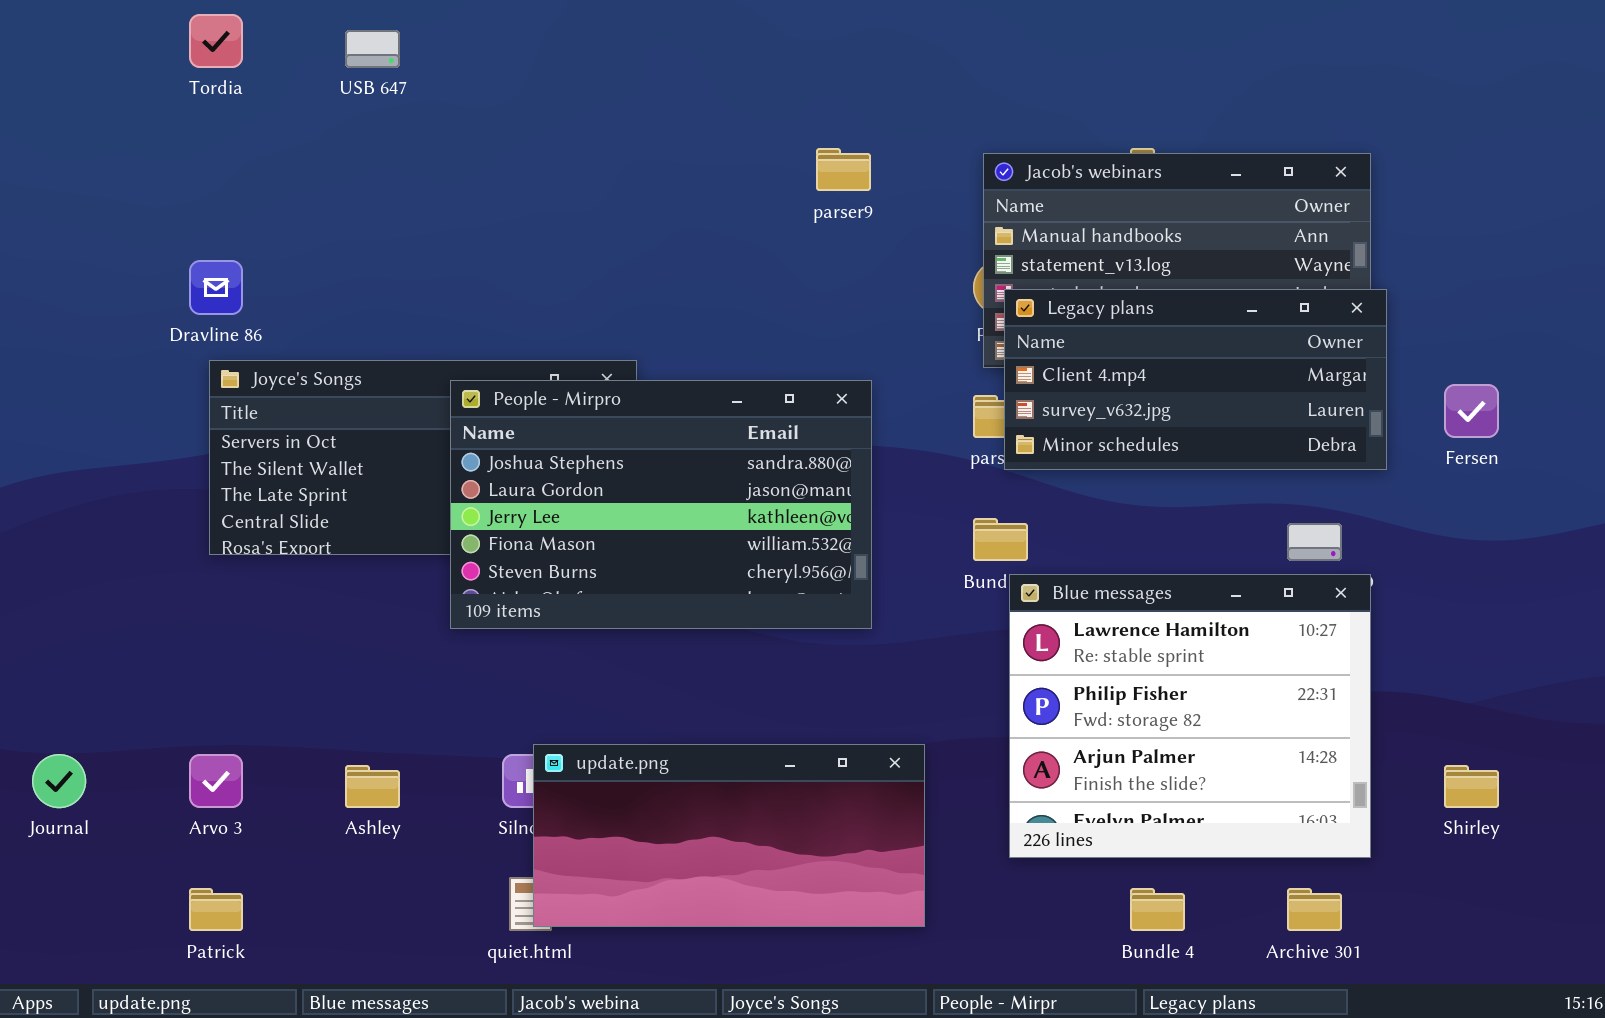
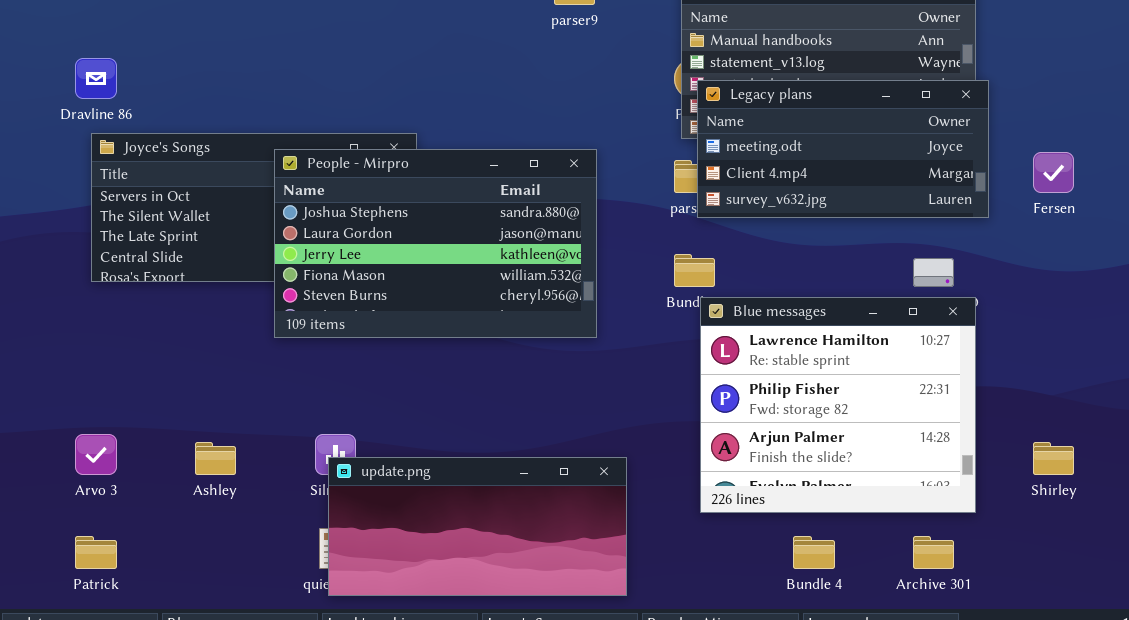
Legacy plans: [1004,289,1387,470] -> [697,80,989,218], scrolled up 1 row
update.png: [533,744,925,927] -> [328,457,627,596], moved

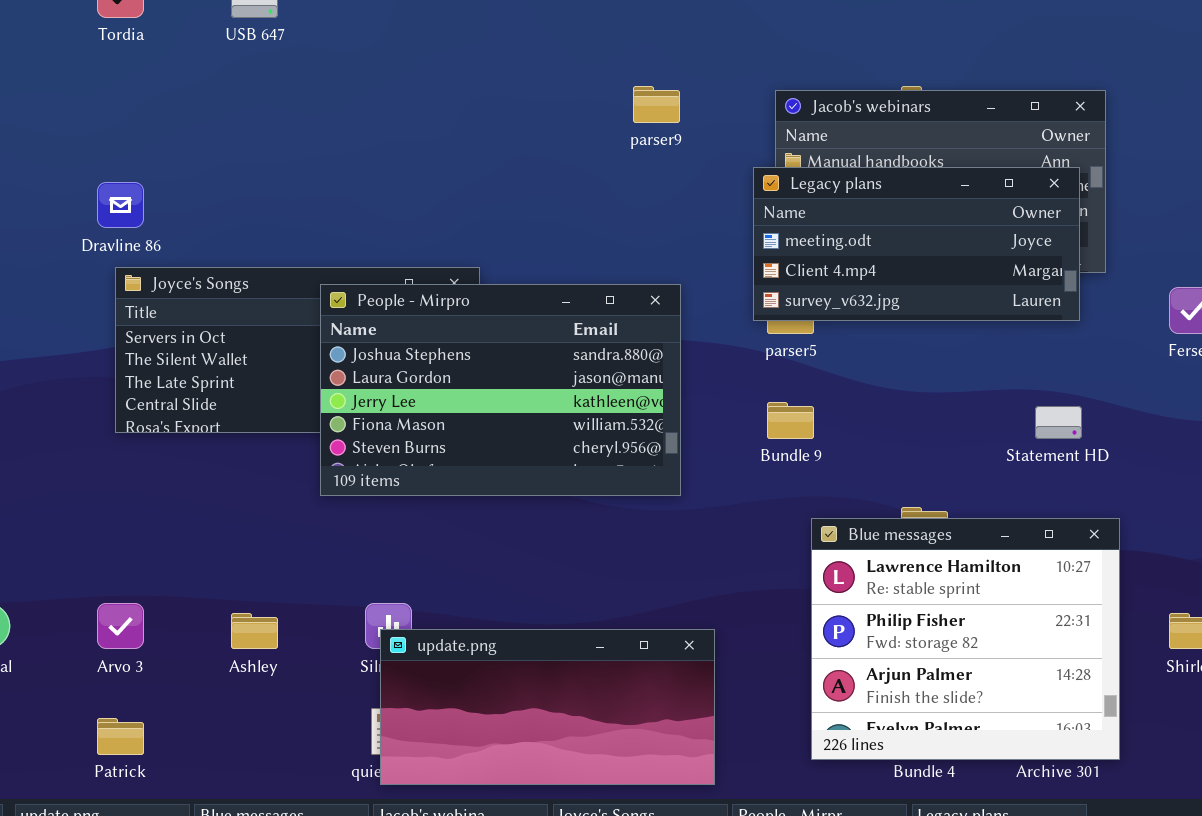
Legacy plans: [697,80,989,218] -> [753,167,1080,321], moved
Blue messages: [700,297,976,513] -> [811,518,1120,760], moved

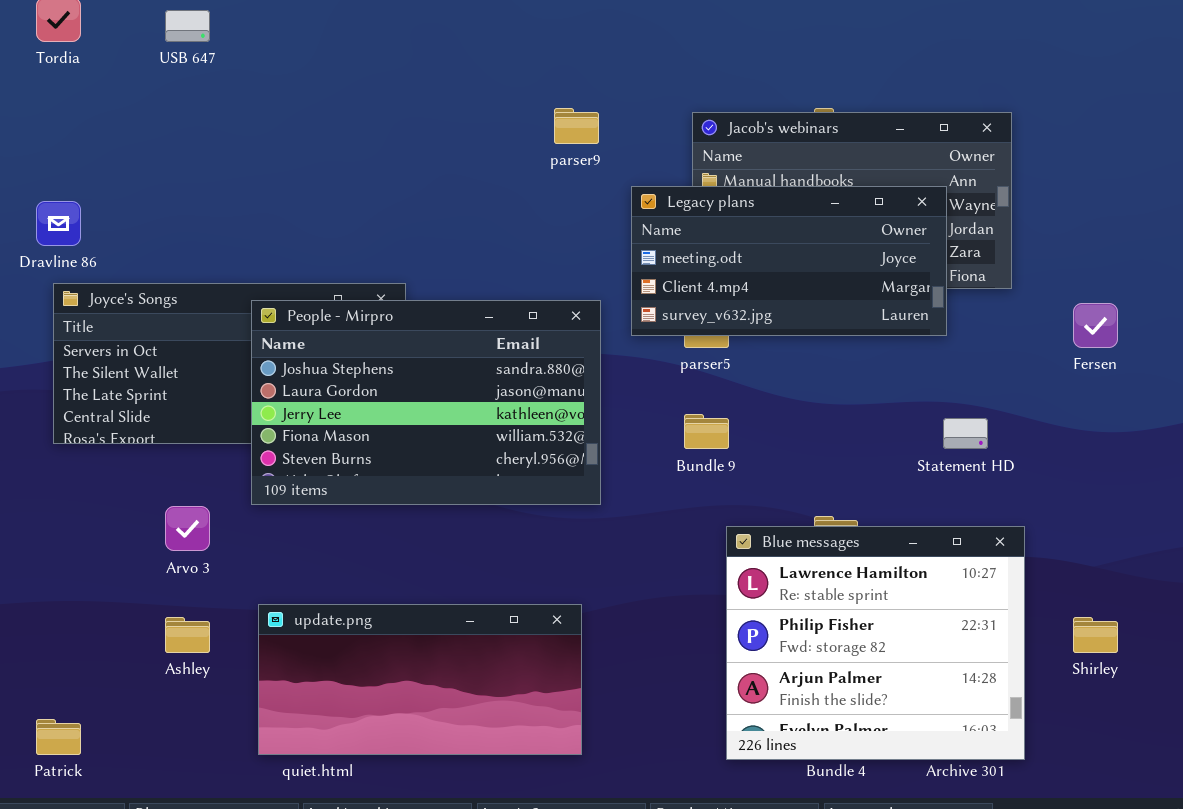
Legacy plans: [753,167,1080,321] -> [631,186,947,336], moved
Arvo 3: [97,603,144,649] -> [165,506,210,551], moved
update.png: [380,629,715,785] -> [258,604,582,755], moved

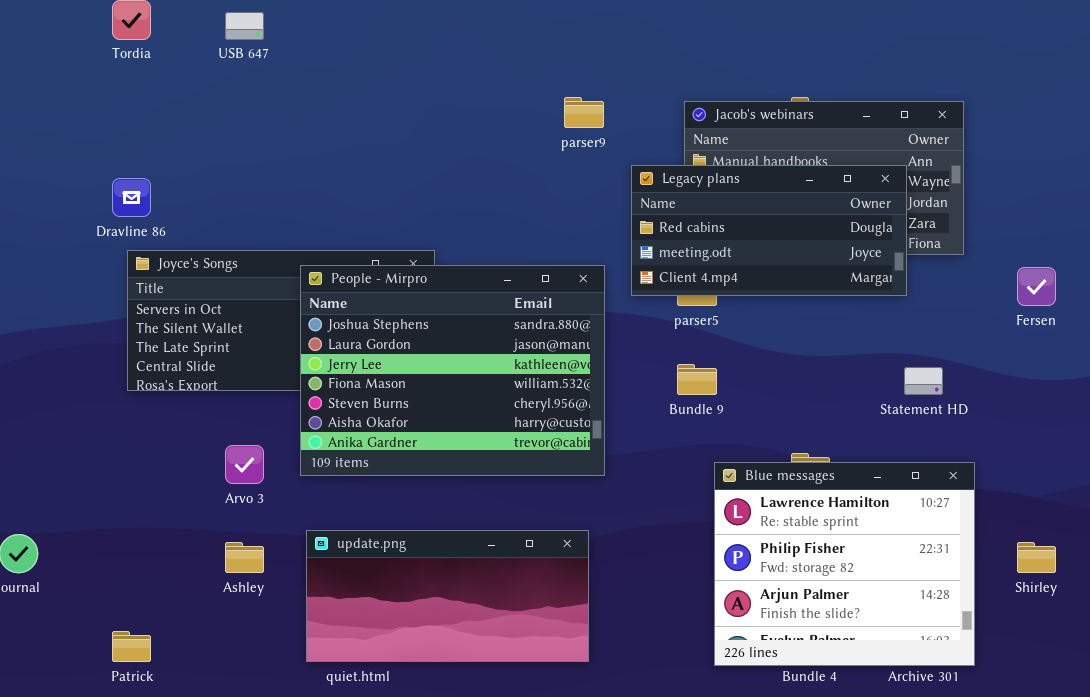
Legacy plans: [631,186,947,336] -> [631,165,907,296], scrolled up 1 row
People - Mirpro: [251,300,601,505] -> [300,265,605,476], resized

